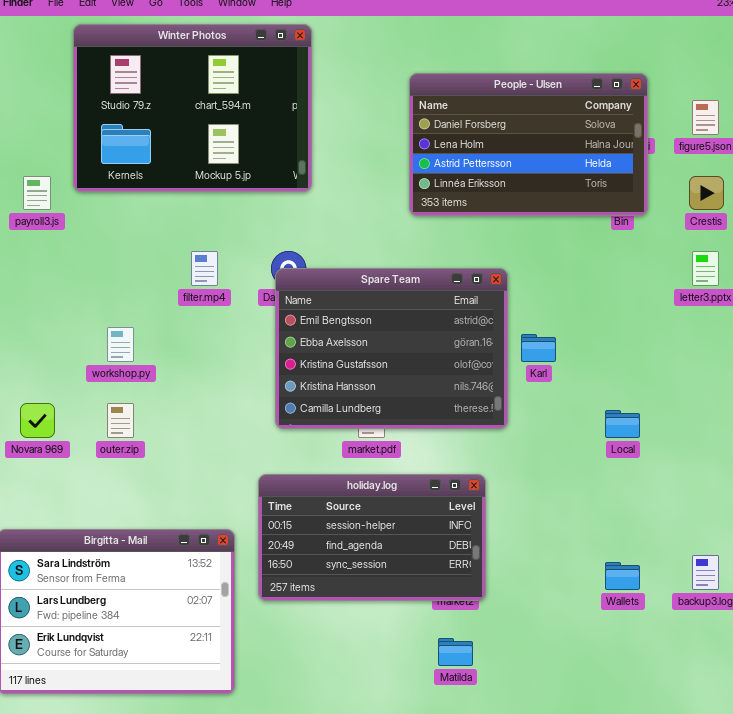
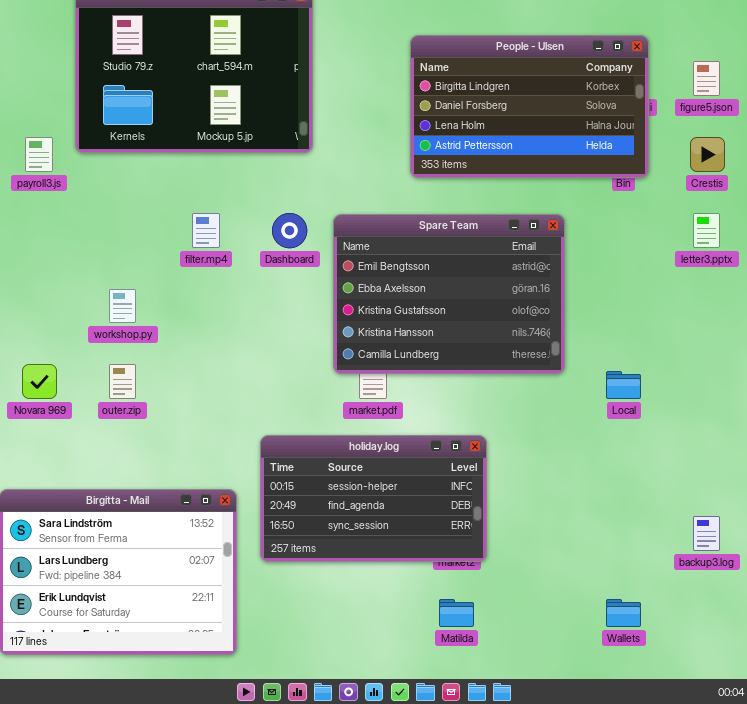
People - Ulsen: [409,73,648,216] -> [410,35,649,178], scrolled up 1 row
Spare Team: [275,268,508,429] -> [333,214,565,374], moved
Wallets: [605,562,640,590] -> [606,599,641,627], moved

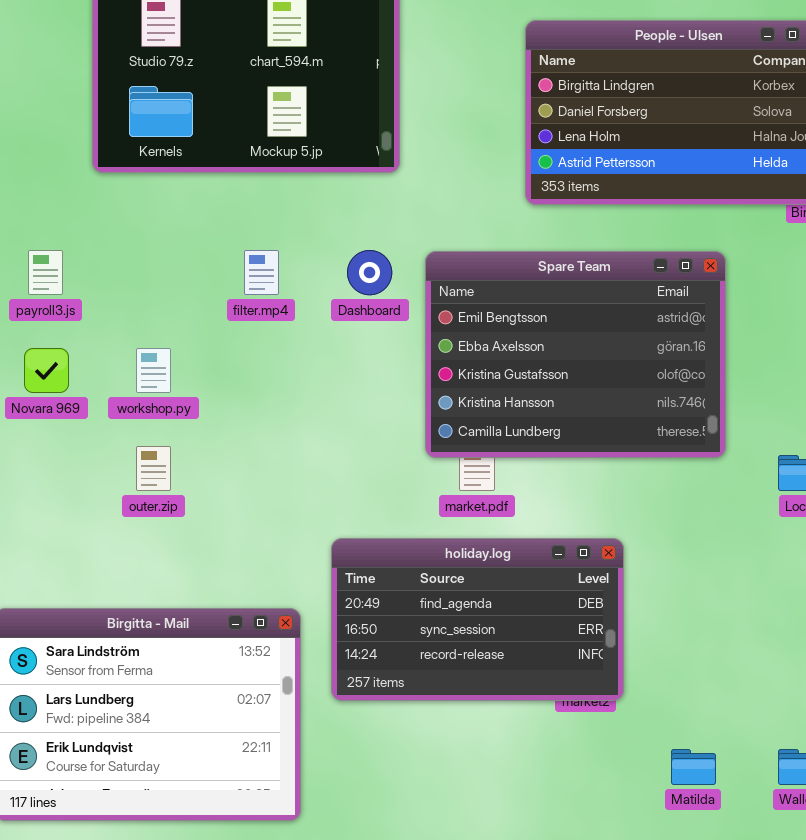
payroll3.js: [25,137,53,172] -> [28,250,63,295], moved
Novara 969: [22,364,57,399] -> [24,348,69,393], moved
holiday.log: [260,435,487,562] -> [331,538,624,701], scrolled down 1 row
Matilda: [439,599,474,627] -> [671,749,716,785], moved

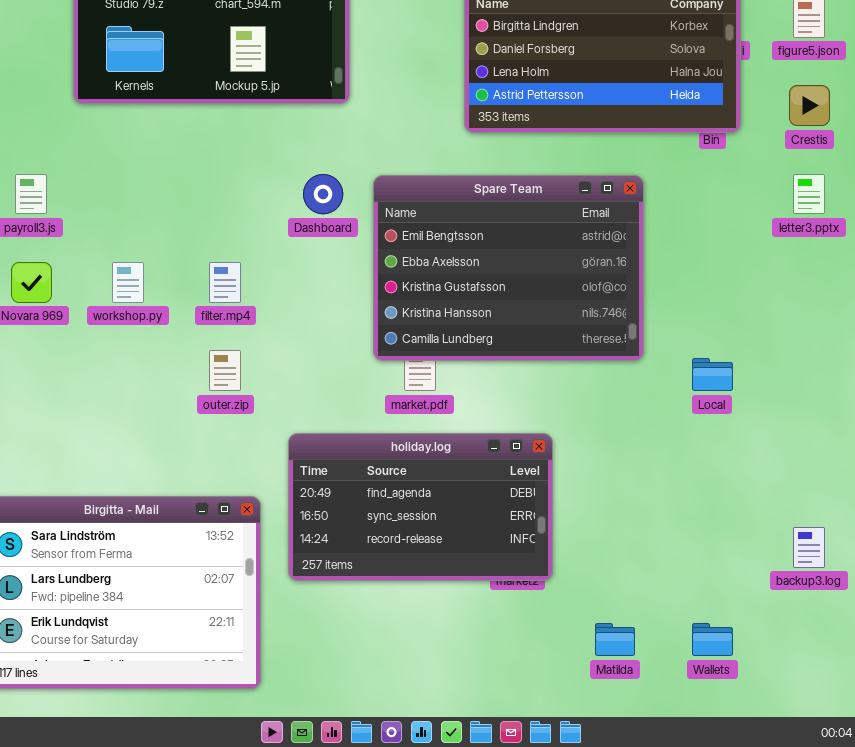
filter.mp4: [244,250,279,295] -> [209,262,241,303], moved
outer.zip: [136,446,171,491] -> [209,350,241,391], moved

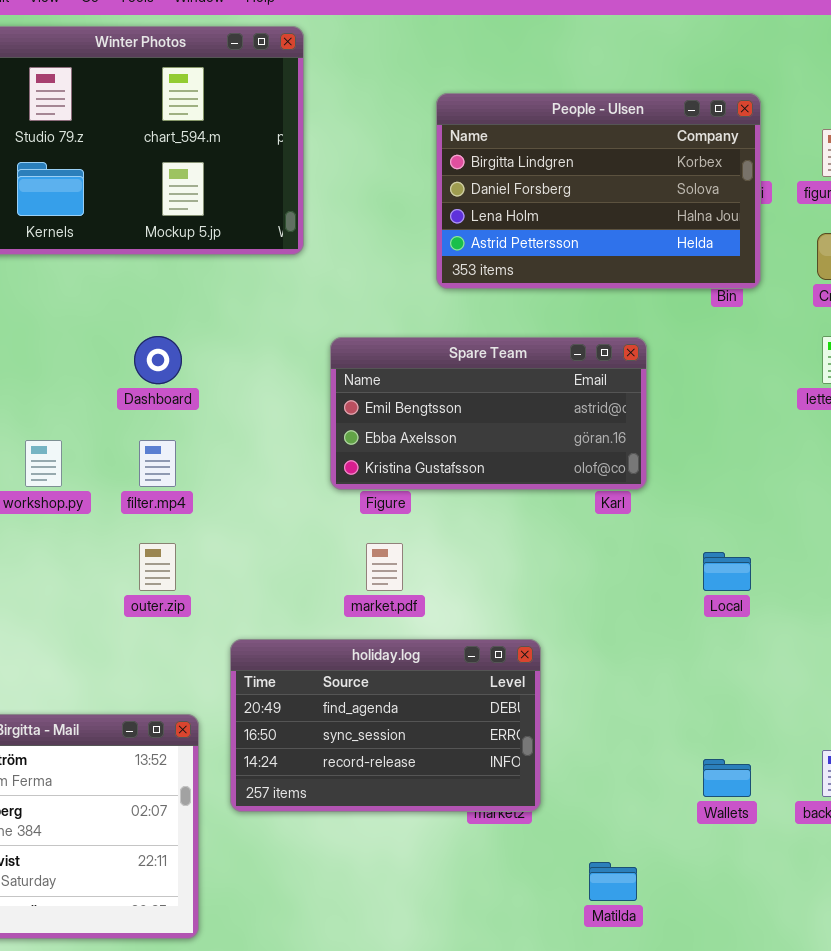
Dashboard: [303,174,343,214] -> [134,336,182,384], moved
Spare Team: [373,175,644,361] -> [330,337,647,490], resized
Wallets: [692,623,733,656] -> [703,759,751,797], moved

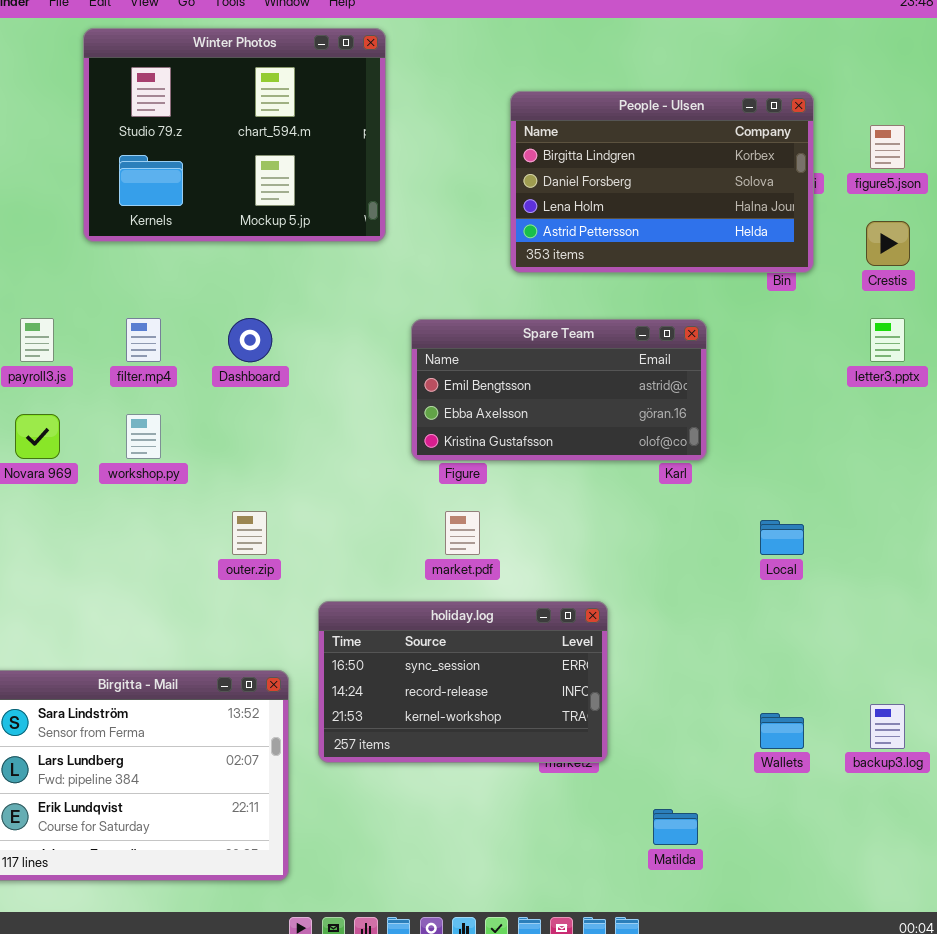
filter.mp4: [139,440,176,487] -> [126,318,161,362], moved
holiday.log: [230,639,541,812] -> [318,601,608,763], scrolled down 1 row

